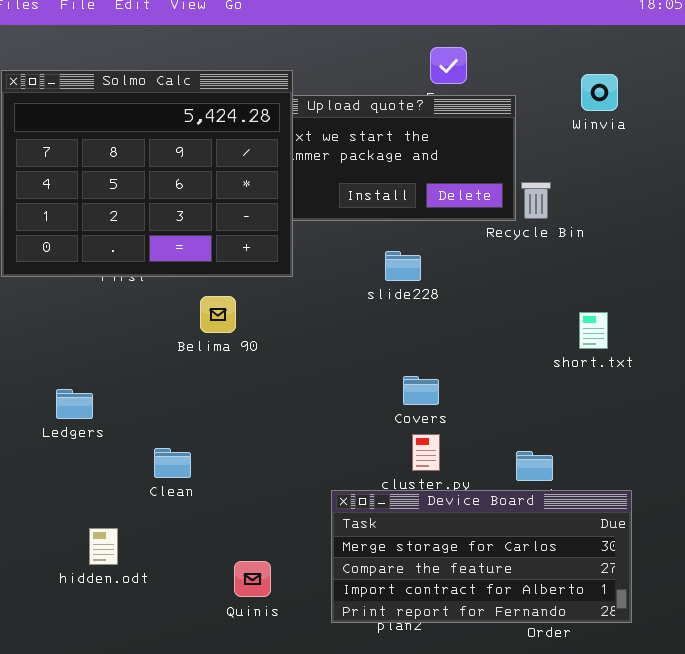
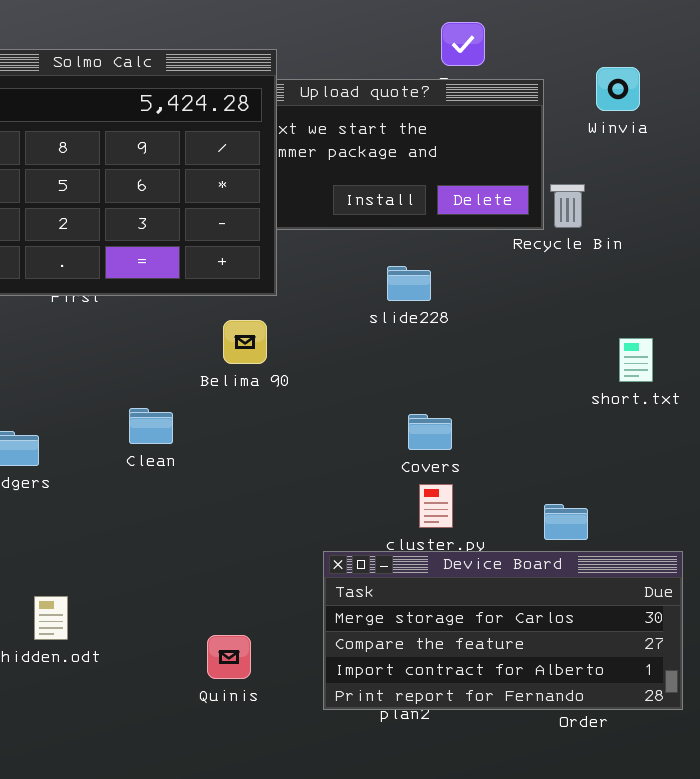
Winvia: [581,74,618,111] -> [596,67,640,111], moved
Belima 90: [200,296,236,333] -> [223,320,267,364], moved
Clean: [154,448,191,478] -> [129,408,173,444], moved

